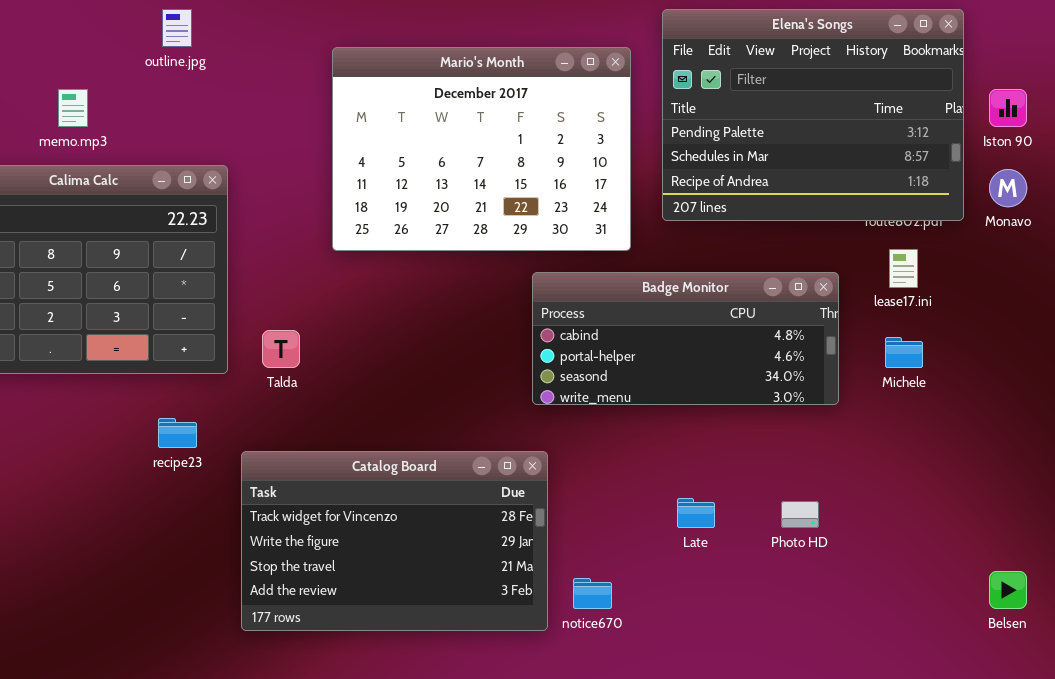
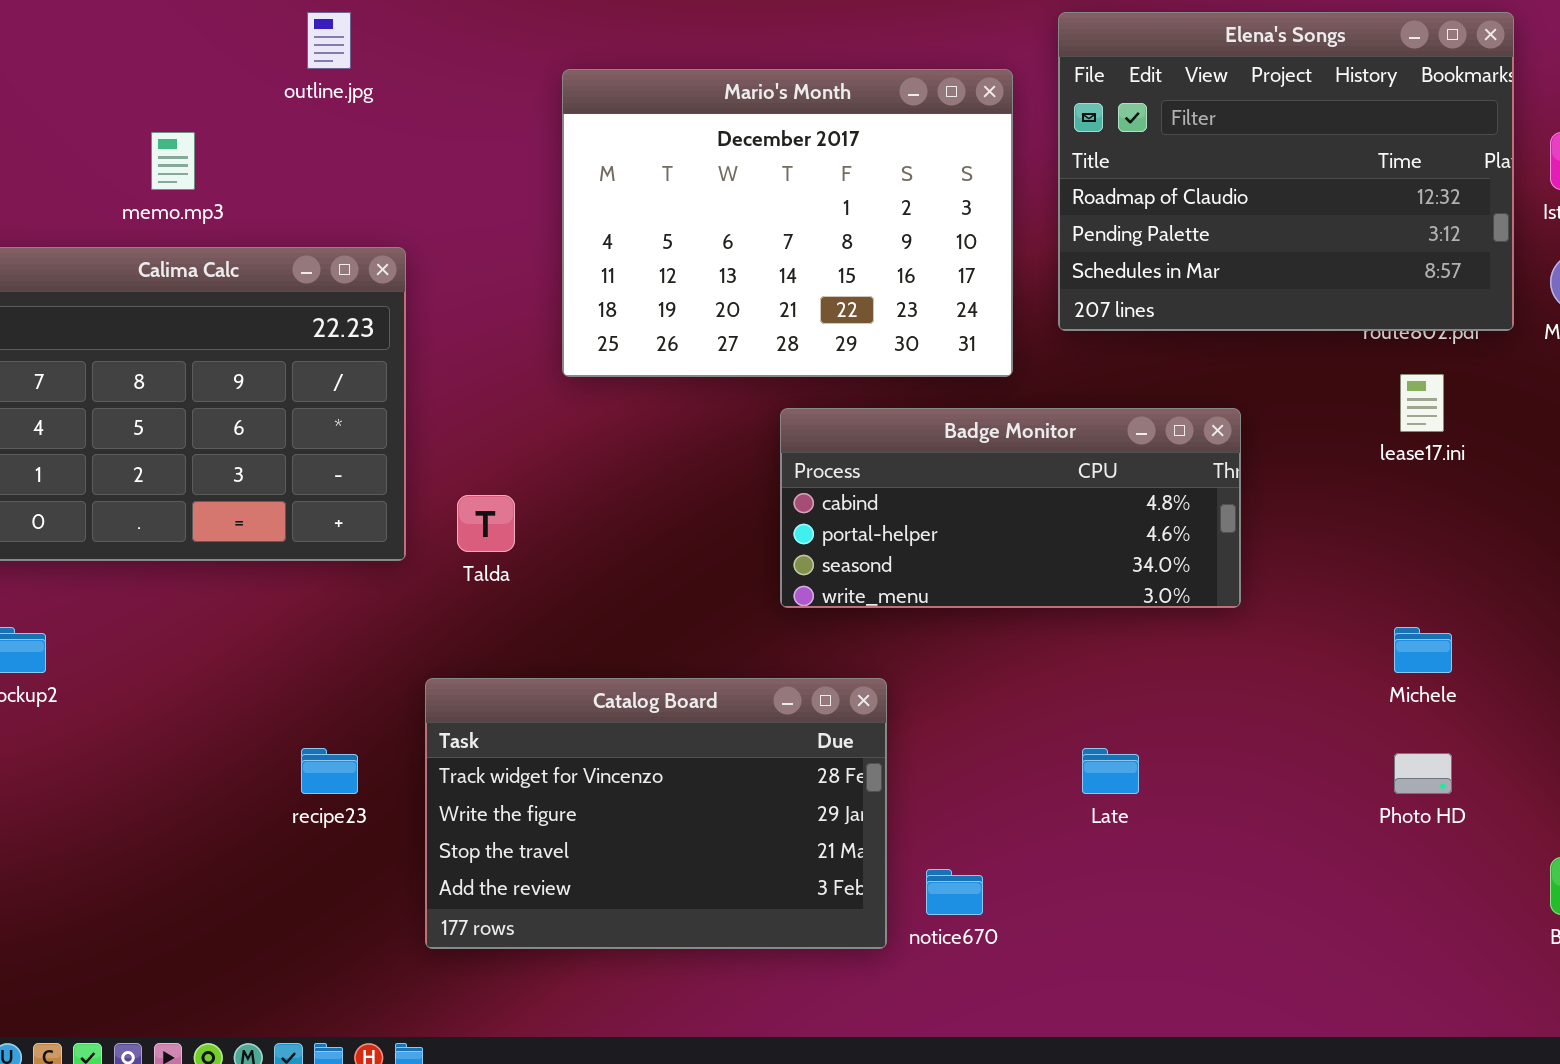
Elena's Songs: [662,9,964,221] -> [1058,12,1514,331], scrolled up 1 row
Badge Monitor: [532,272,839,405] -> [780,408,1241,608], moved
Michele: [885,337,923,368] -> [1394,627,1452,673], moved
recipe23: [158,418,197,448] -> [301,748,358,794], moved
Photo HD: [781,501,819,528] -> [1394,753,1452,794], moved

